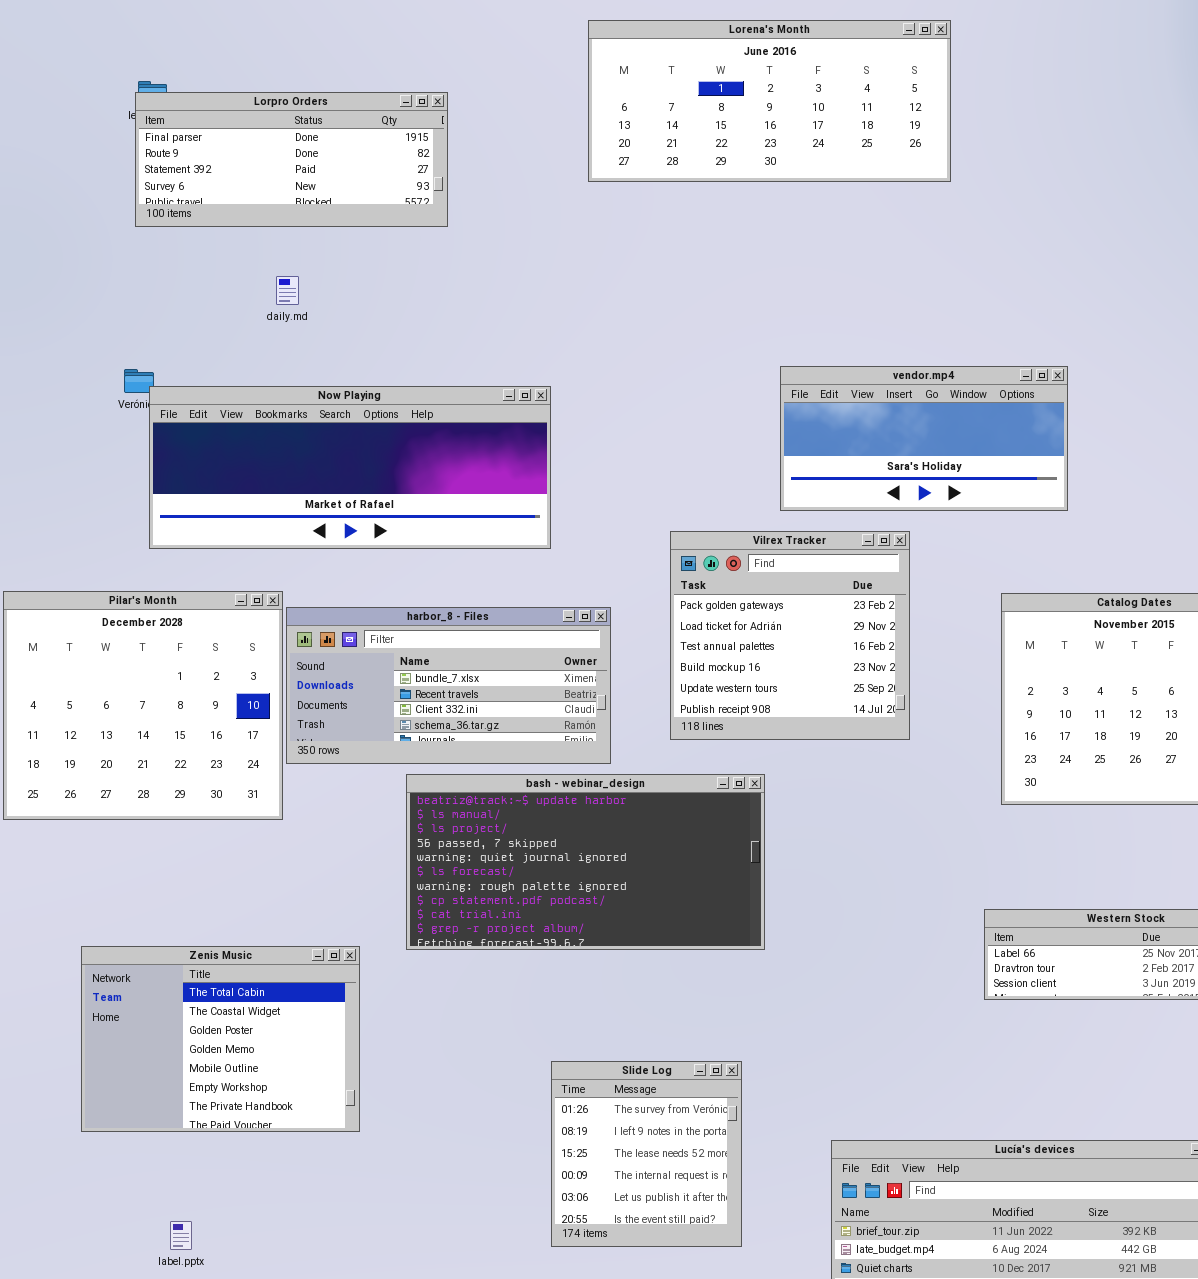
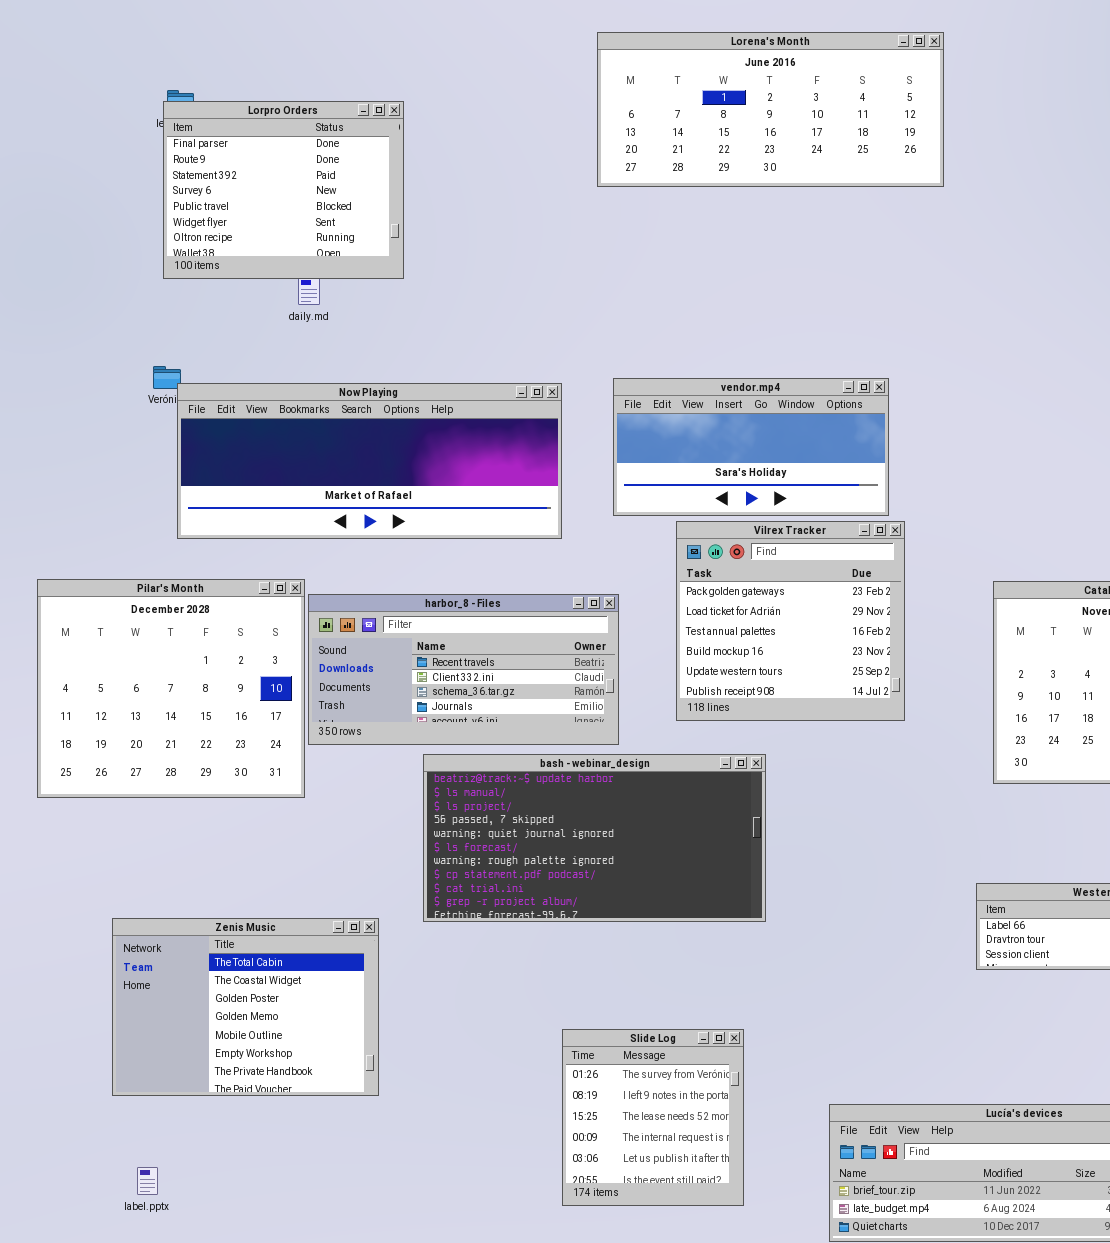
Lorpro Orders: [135,92,448,227] -> [163,101,404,279], resized
vendor.mp4: [780,366,1068,511] -> [613,378,889,516], moved
harbor_8 - Files: [286,607,611,764] -> [308,594,619,745], scrolled down 1 row
label.pptx: [170,1221,192,1250] -> [137,1167,158,1195], moved

